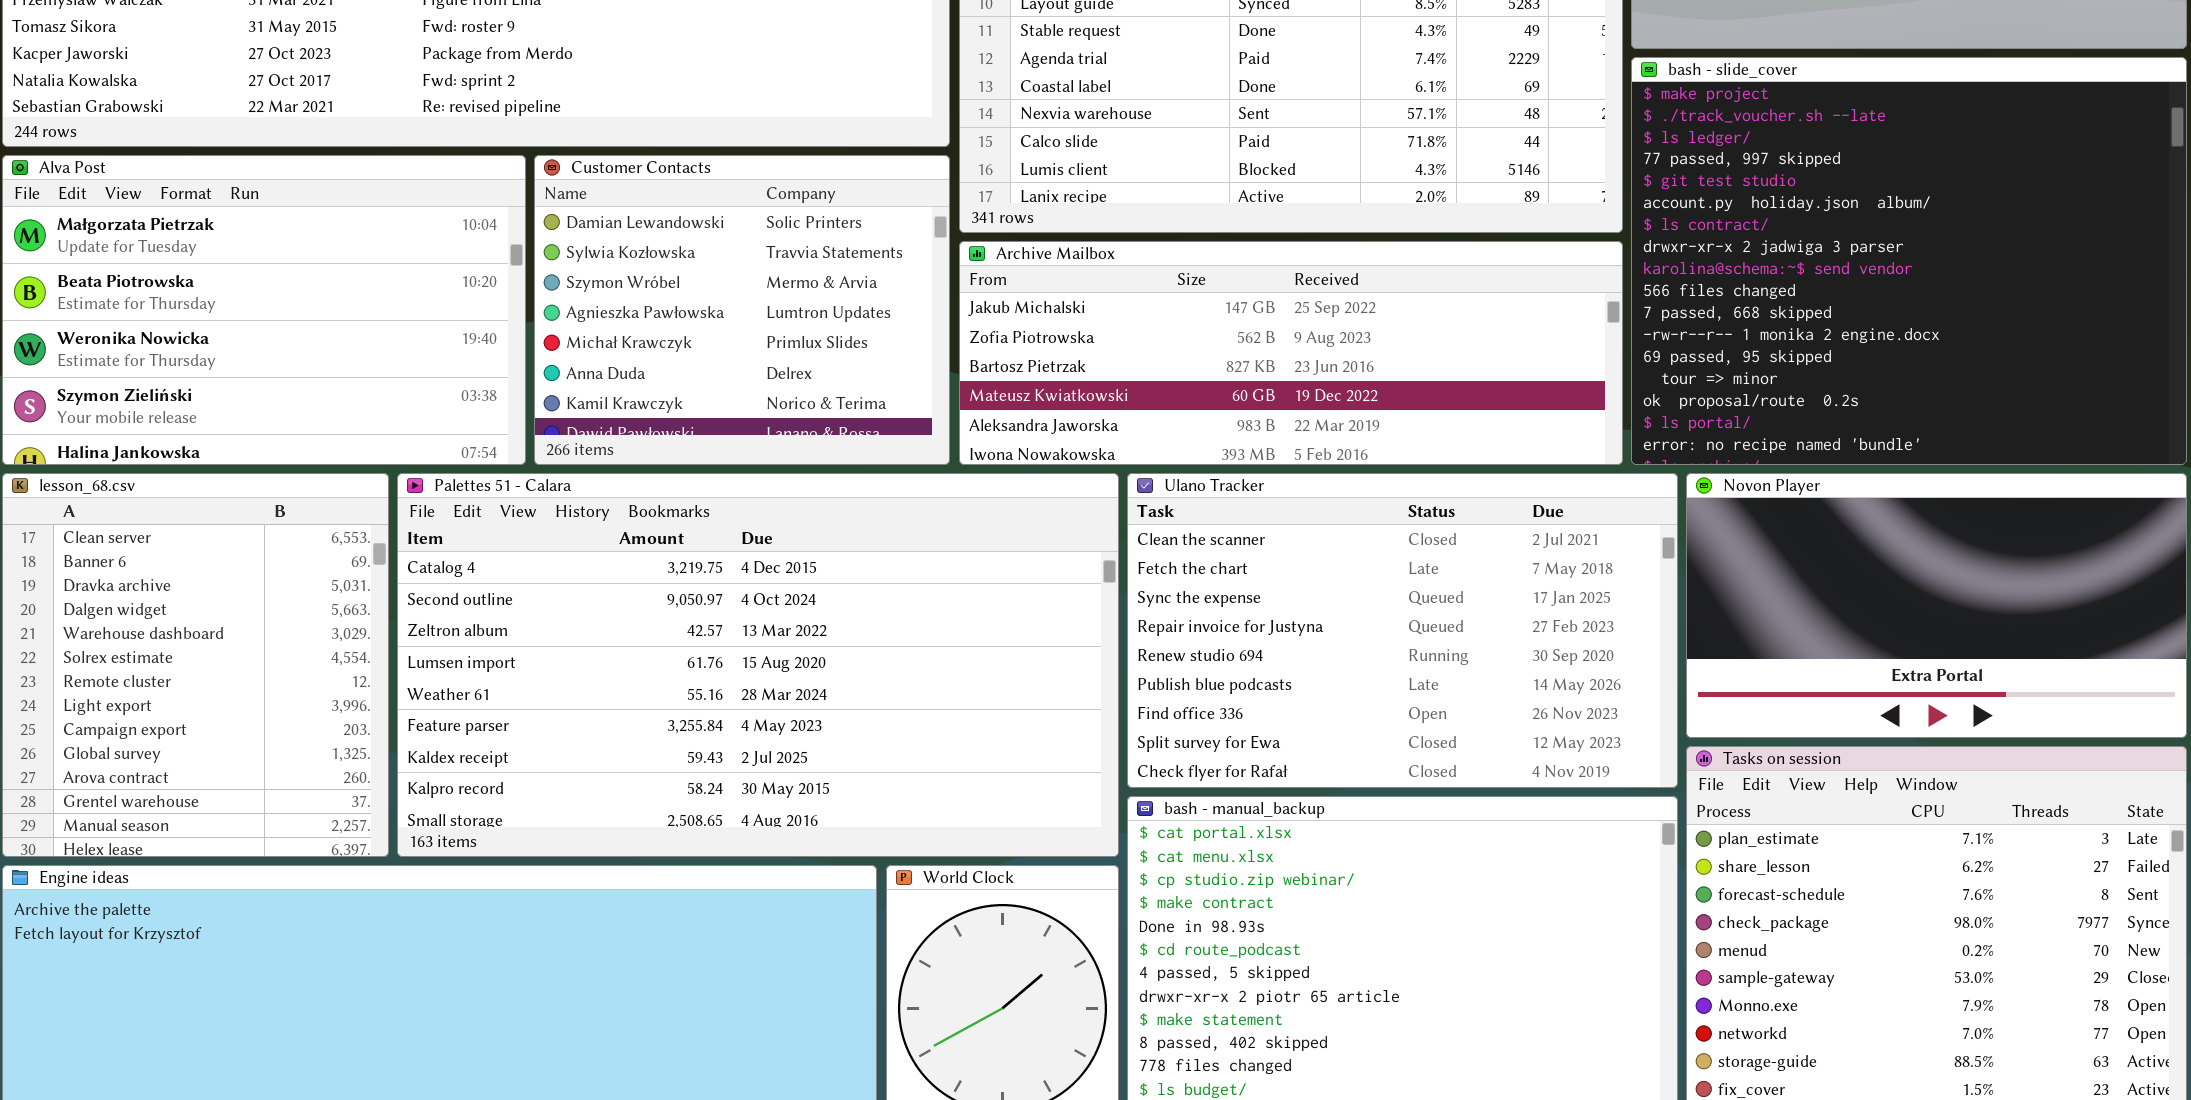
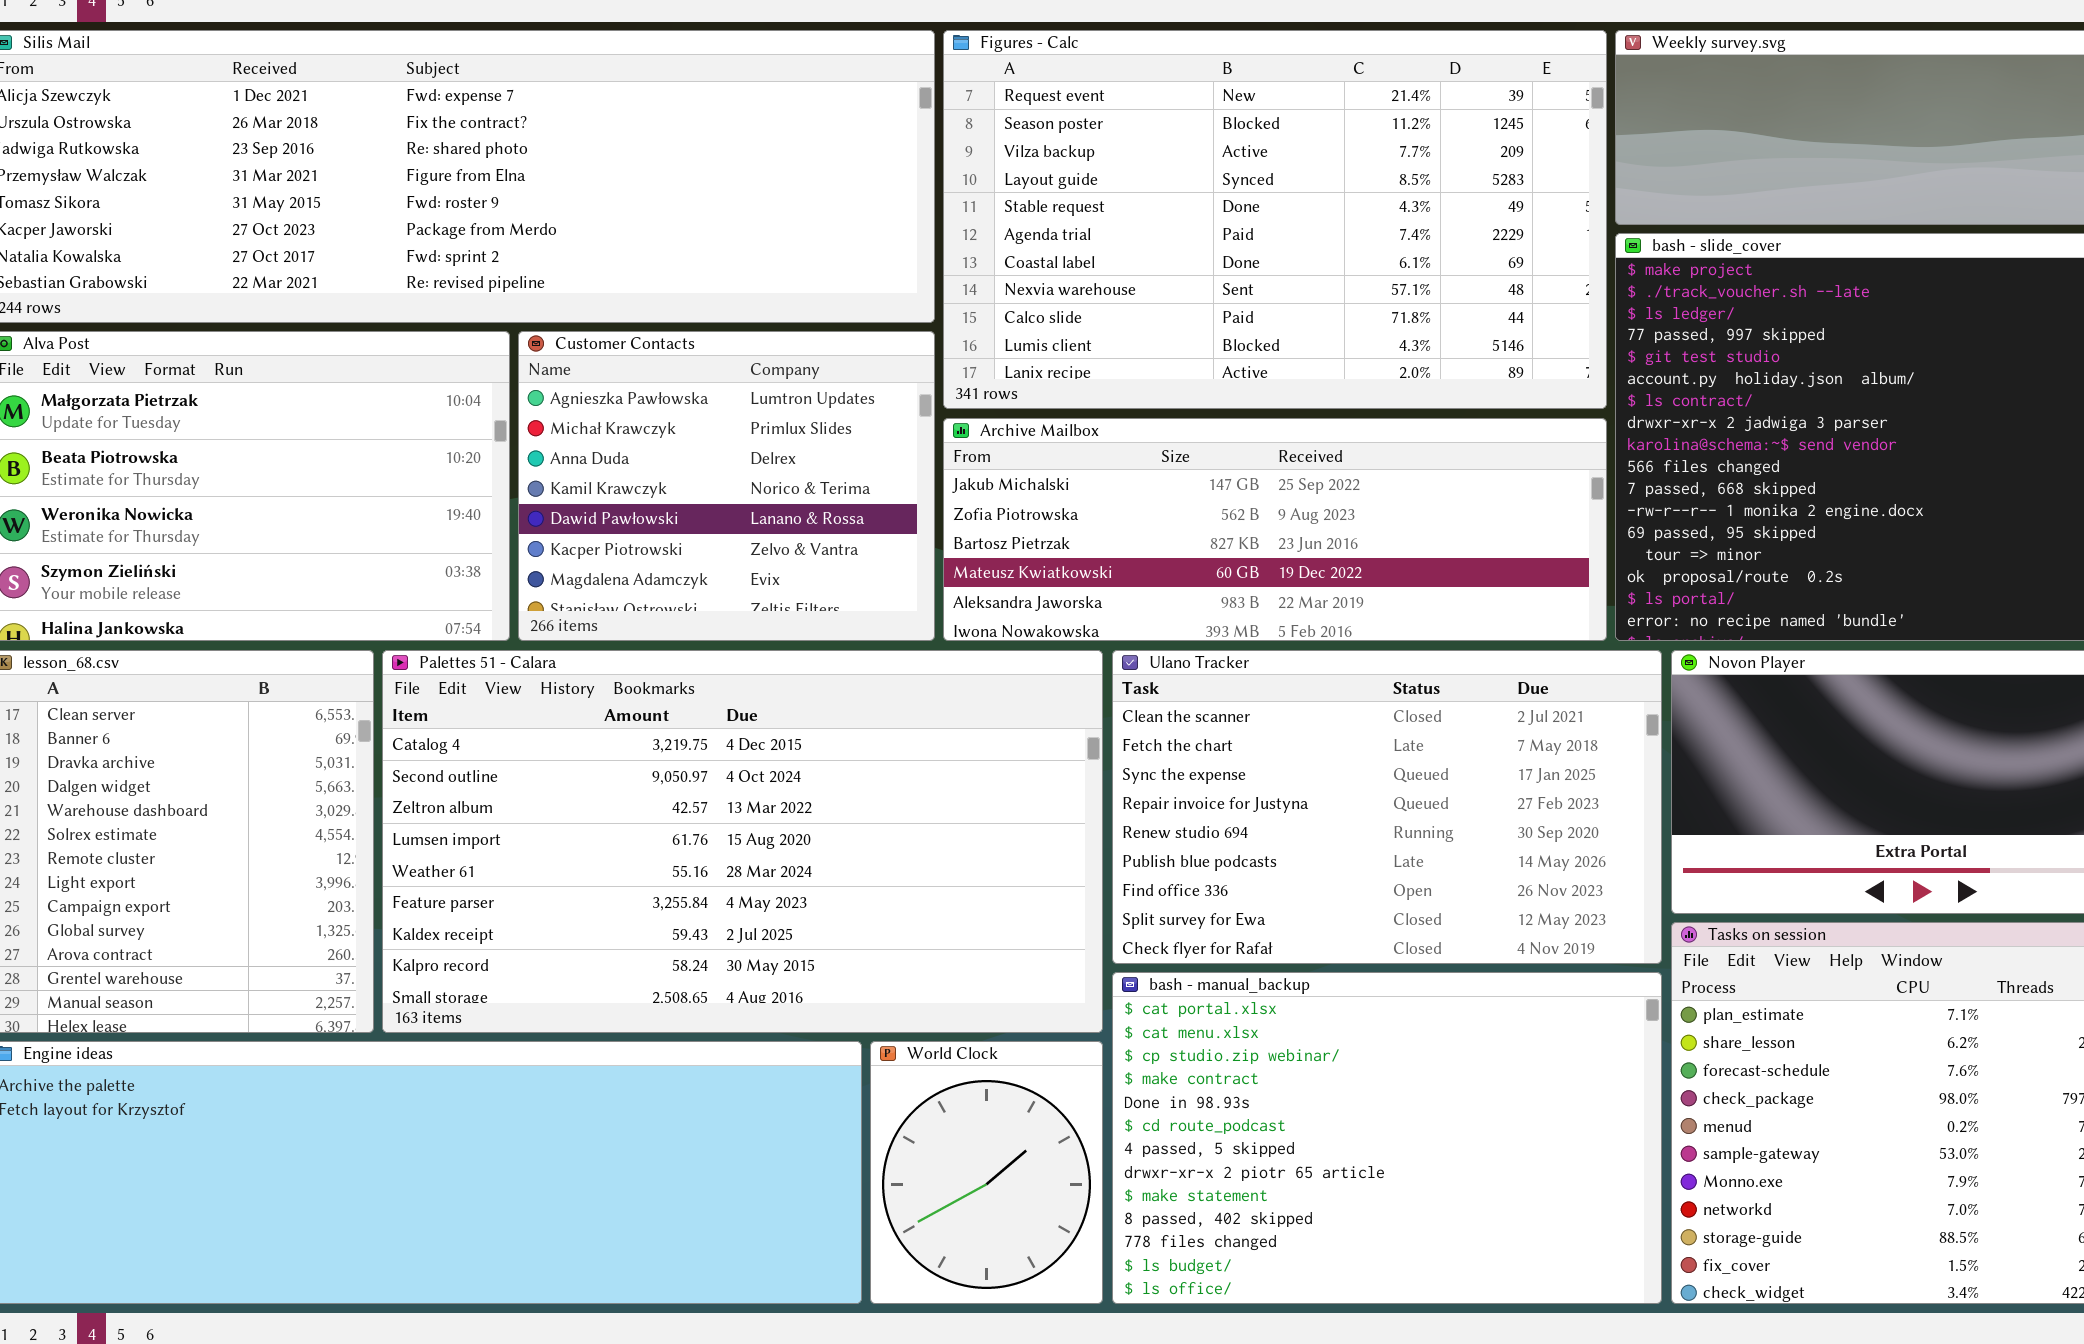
Customer Contacts: [534,155,950,465] -> [518,331,935,641], scrolled down 3 rows

